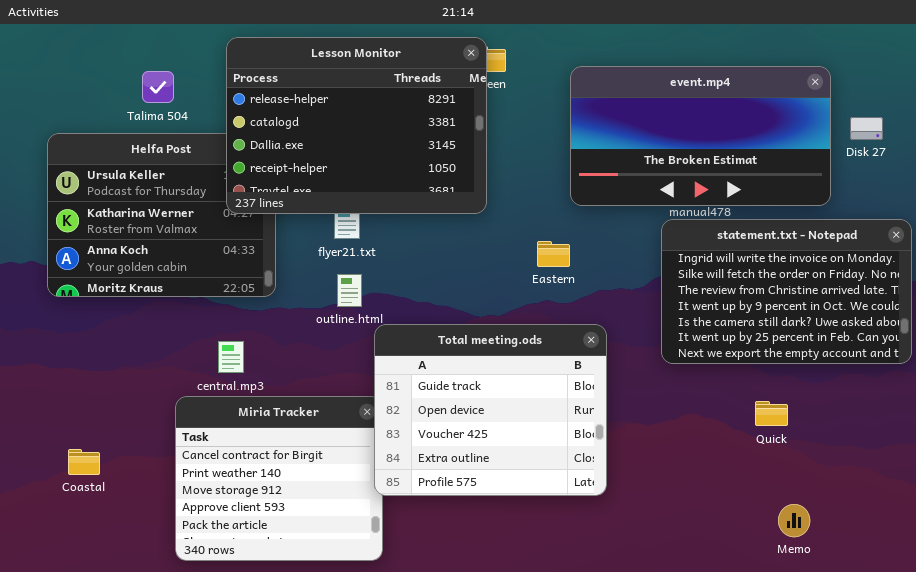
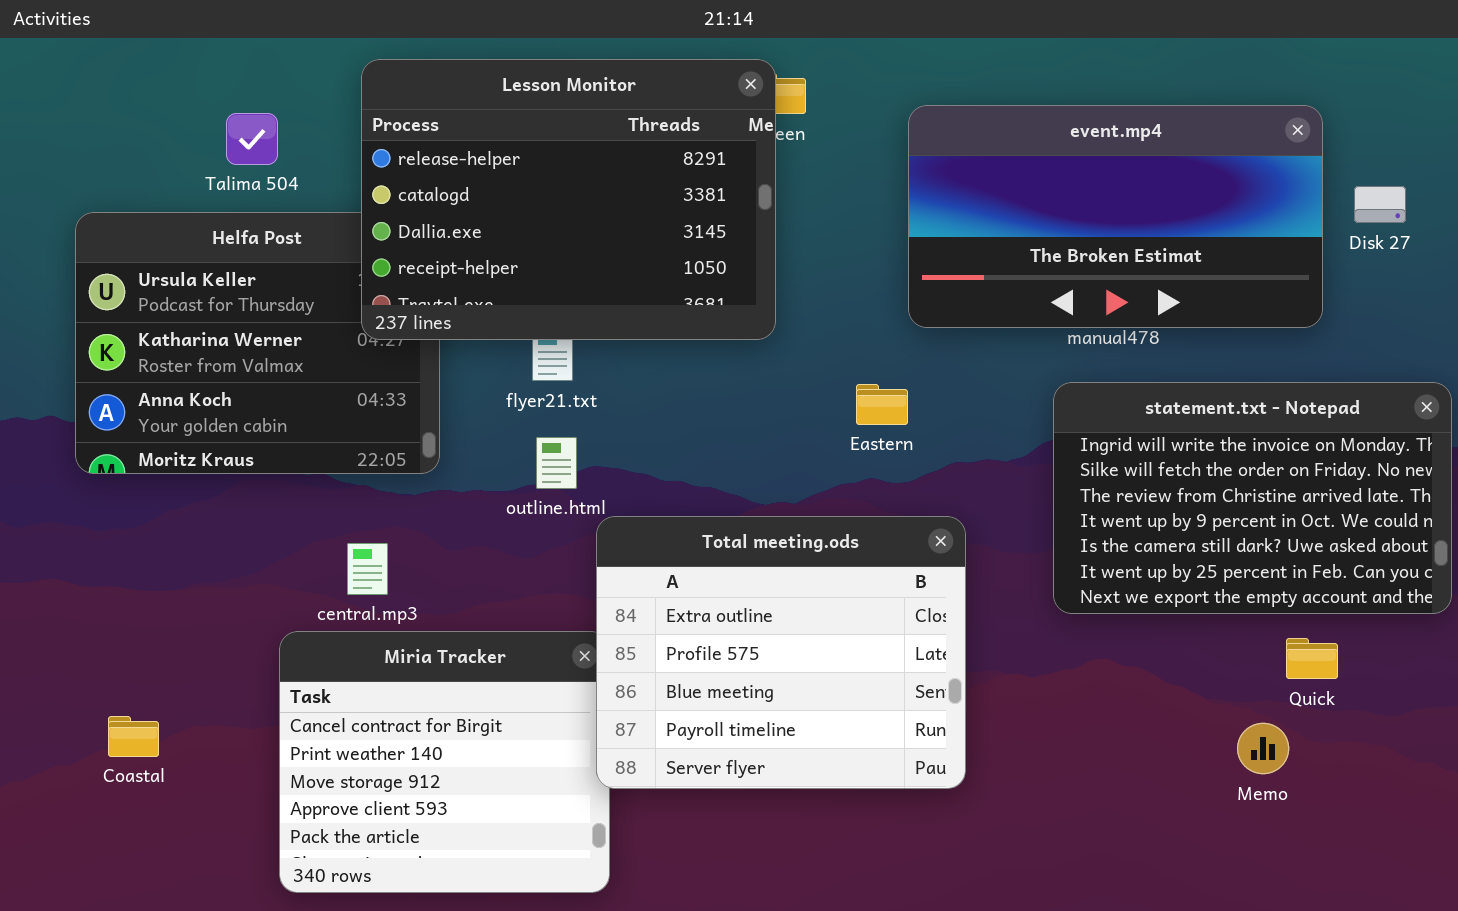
statement.txt - Notepad: [661,219,912,364] -> [1053,382,1452,614], moved
Total meeting.ods: [374,324,607,496] -> [596,516,966,789], scrolled down 3 rows
Quick: [755,401,788,426] -> [1286,638,1338,679], moved
Memo: [778,504,810,537] -> [1237,723,1289,774], moved

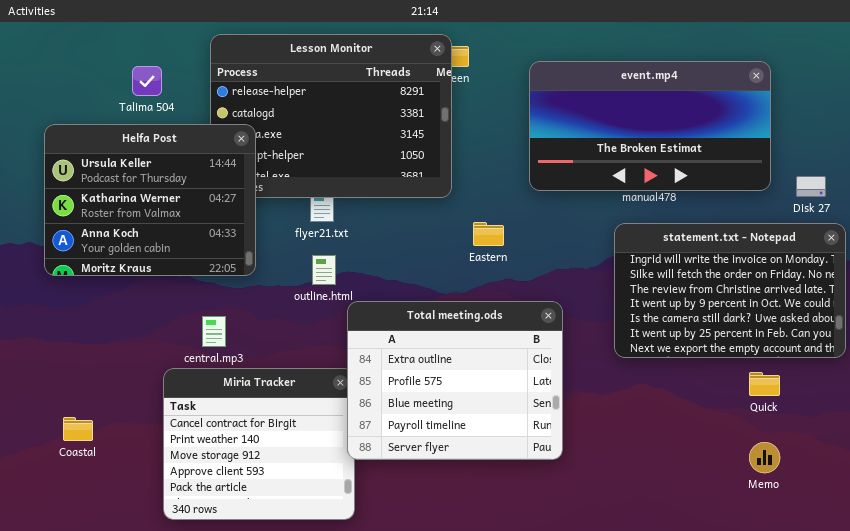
Disk 27: [1354,186,1406,223] -> [796,176,826,197], moved
Helfa Post: [75,212,440,474] -> [44,124,256,276], raised
Eastern: [856,384,908,425] -> [473,222,504,246], moved
Memo: [1237,723,1289,774] -> [749,442,780,473], moved

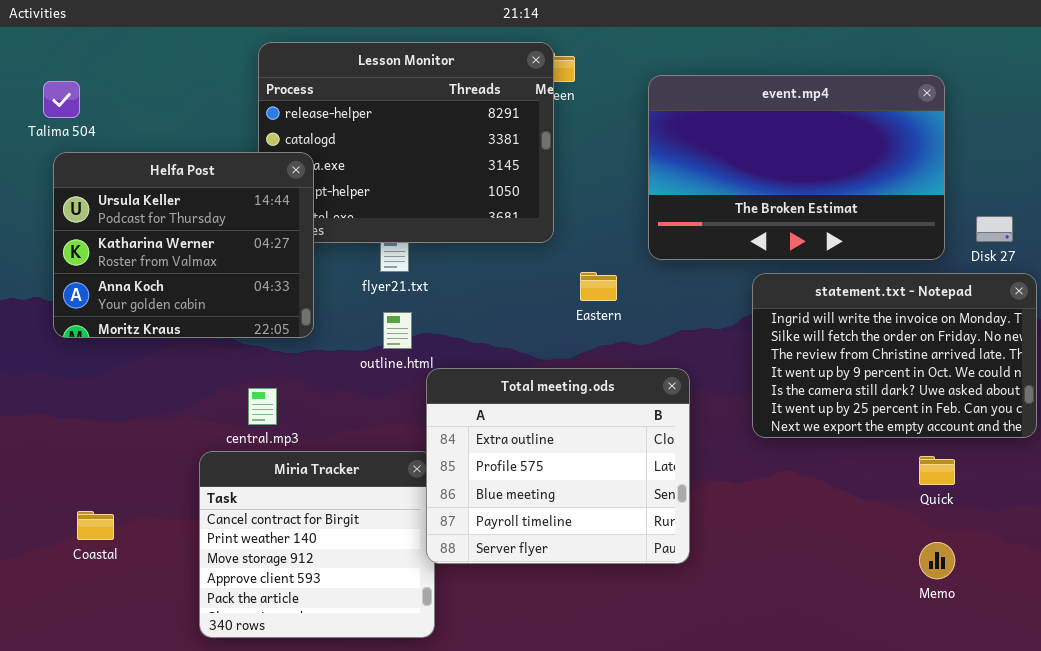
event.mp4: [529,61,771,191] -> [648,75,945,260], resized
Talima 504: [132,66,162,96] -> [43,81,80,118], moved

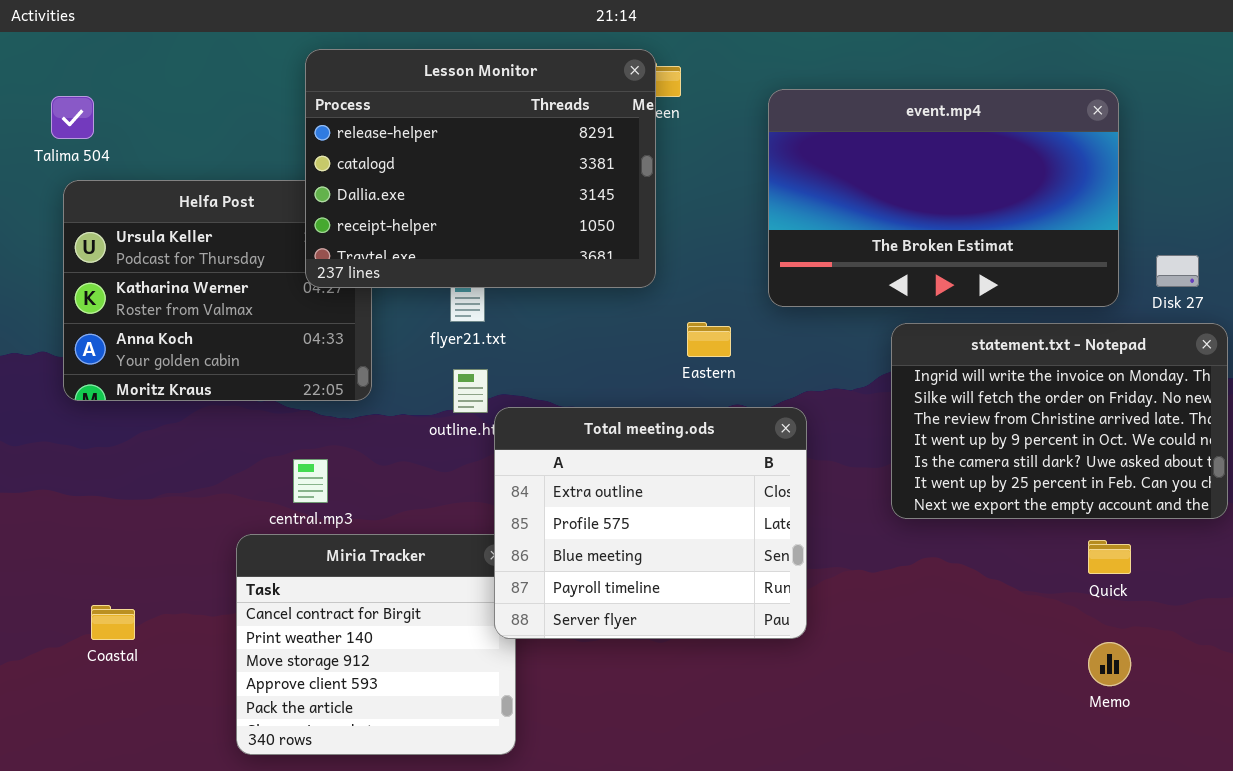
Lesson Monitor: [258,42,554,243] -> [305,49,656,288], raised
Total meeting.ods: [426,368,690,564] -> [494,407,807,639], moved

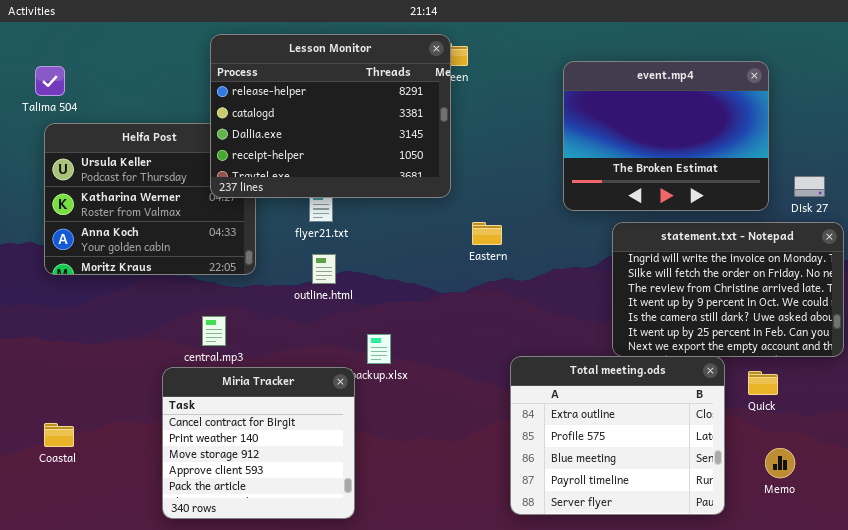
event.mp4: [768,89,1119,307] -> [563,61,769,211], resized
Total meeting.ods: [494,407,807,639] -> [510,356,725,515], moved
Coastal: [91,605,135,640] -> [44,423,74,447], moved
Memo: [1088,642,1131,686] -> [765,448,795,478], moved

